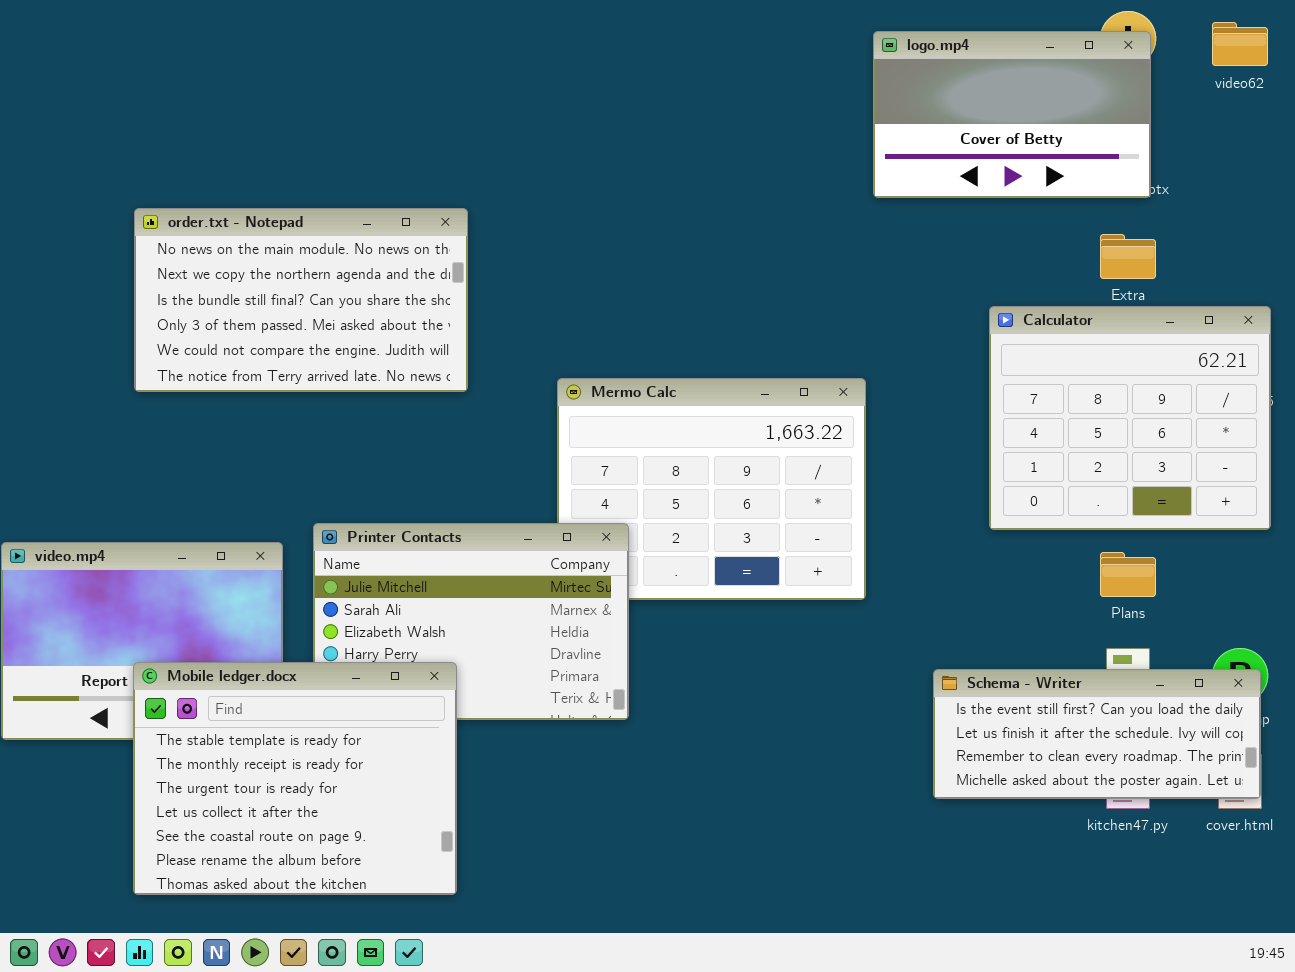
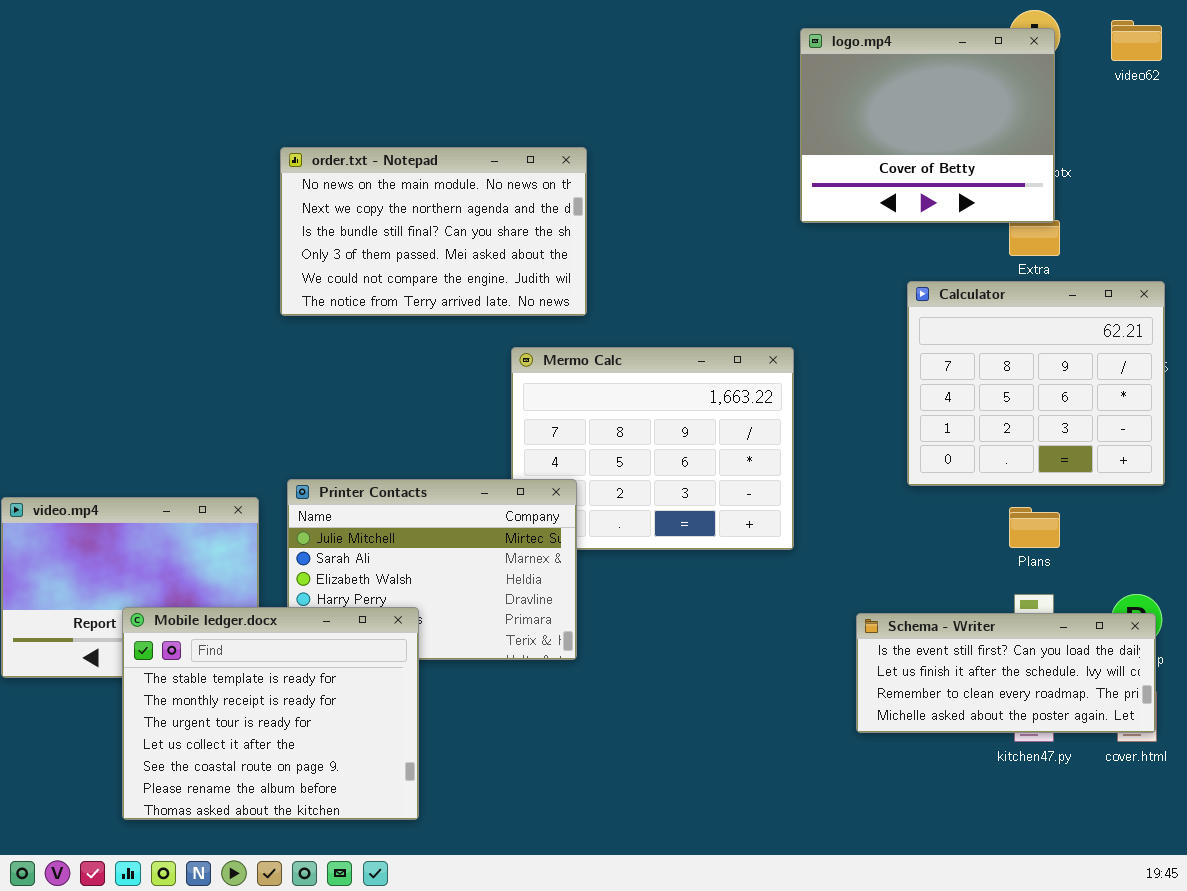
logo.mp4: [873,31,1151,198] -> [800,28,1055,223], resized
order.txt - Notepad: [134,208,468,392] -> [280,147,587,316], moved

